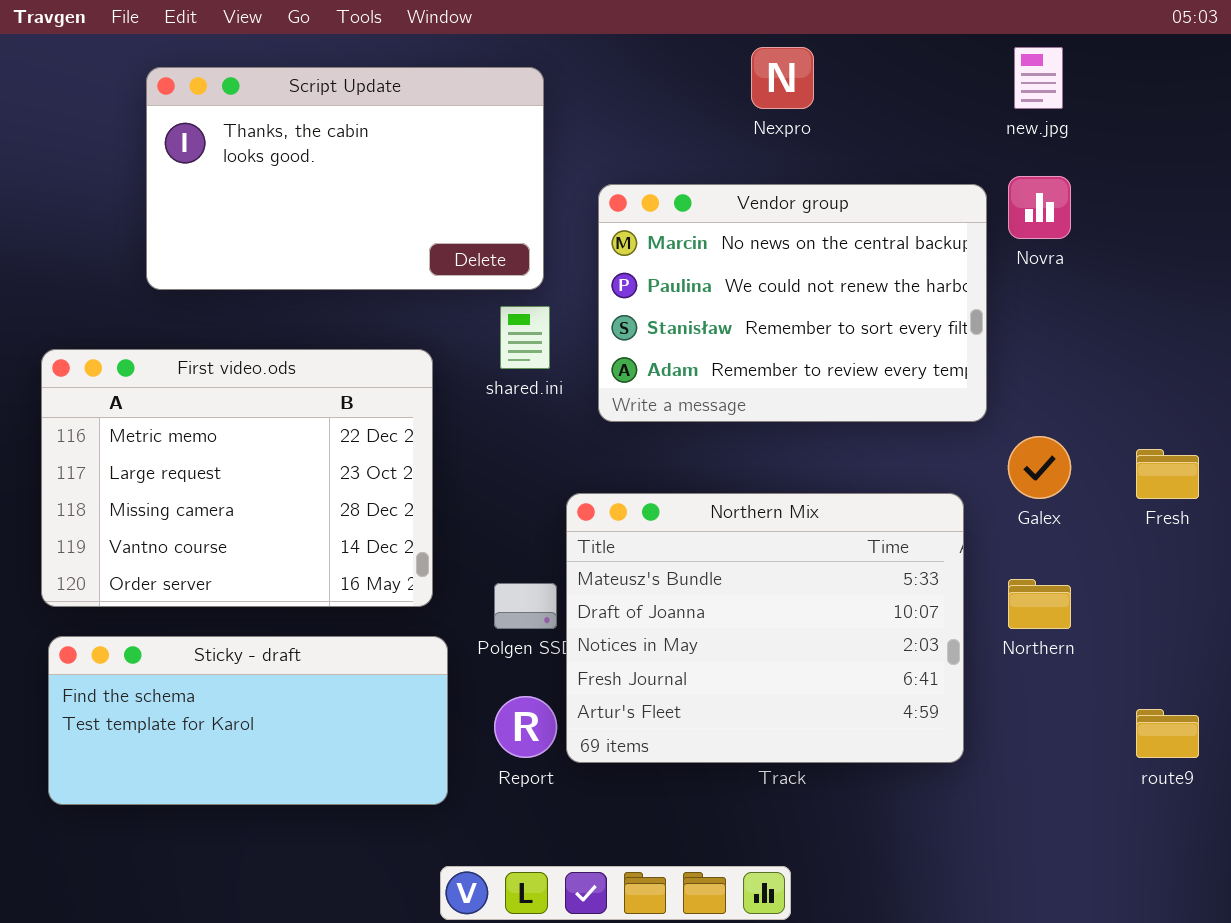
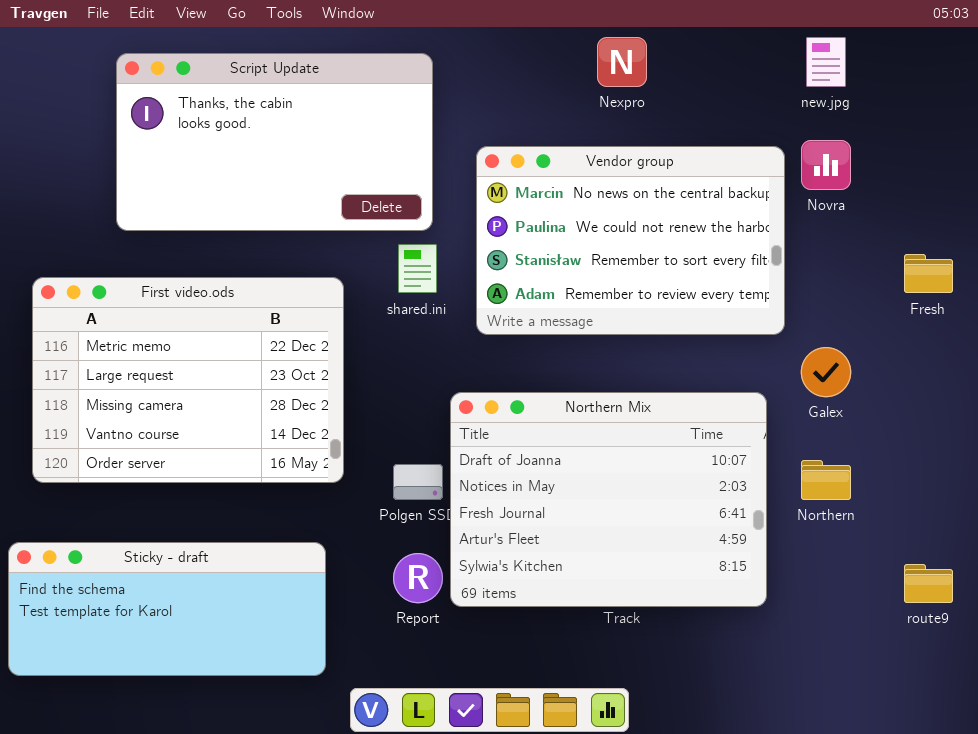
Fresh: [1136,449,1199,499] -> [904,254,953,293], moved
Northern Mix: [566,493,964,763] -> [450,392,767,607], scrolled down 1 row
Sticky - draft: [48,636,448,805] -> [8,542,326,676], moved

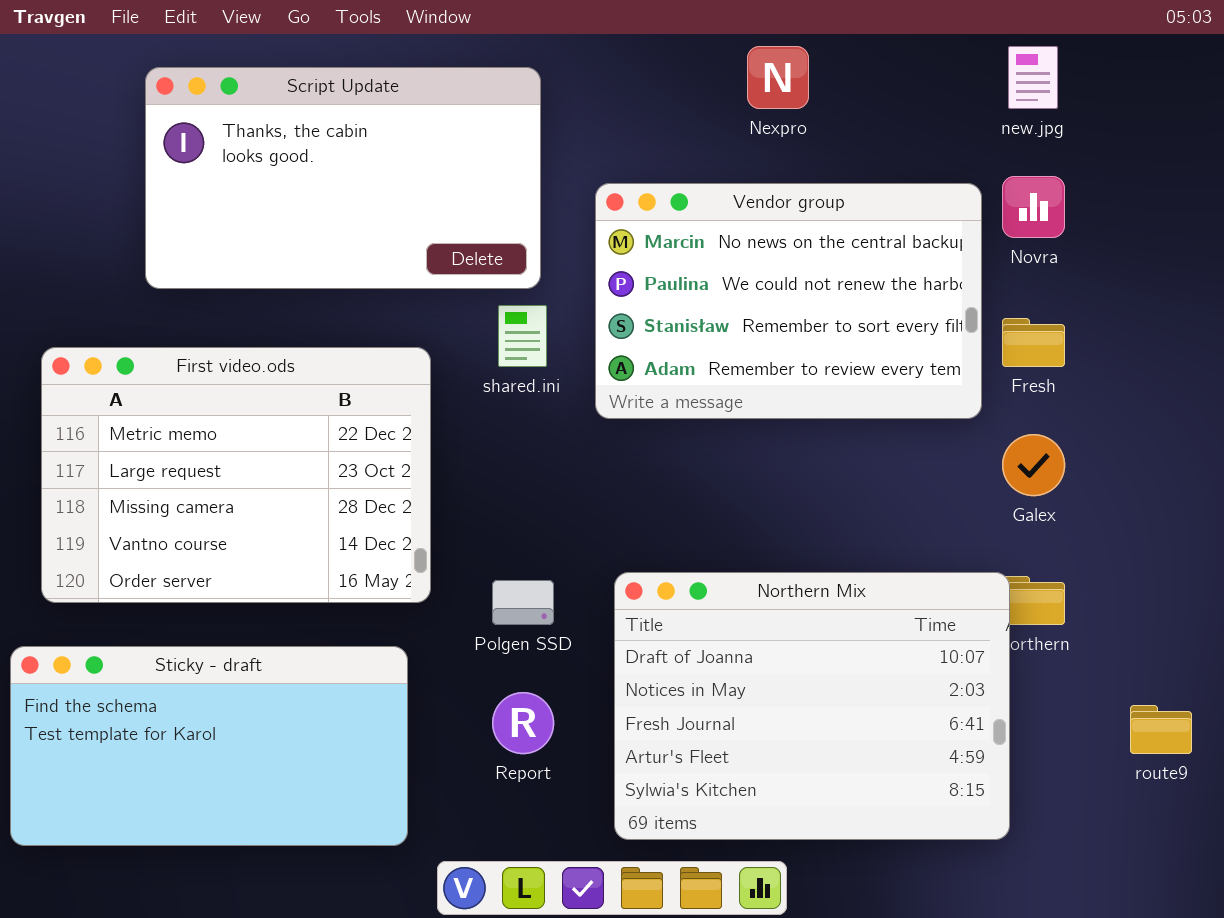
Fresh: [904,254,953,293] -> [1002,318,1065,367], moved
Northern Mix: [450,392,767,607] -> [614,572,1010,840], moved
Sticky - draft: [8,542,326,676] -> [10,646,408,846], resized

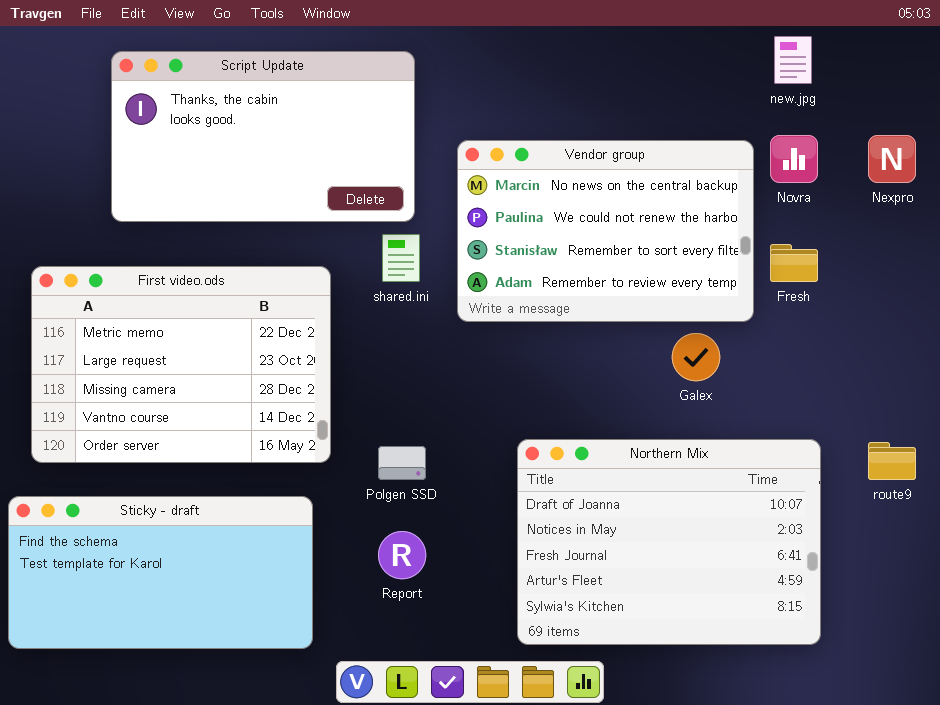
Nexpro: [747,46,809,109] -> [868,135,916,183], moved
Galex: [1002,434,1065,496] -> [672,333,720,381], moved
Northern Mix: [614,572,1010,840] -> [517,439,821,645], moved
route9: [1130,705,1192,754] -> [868,442,916,480], moved

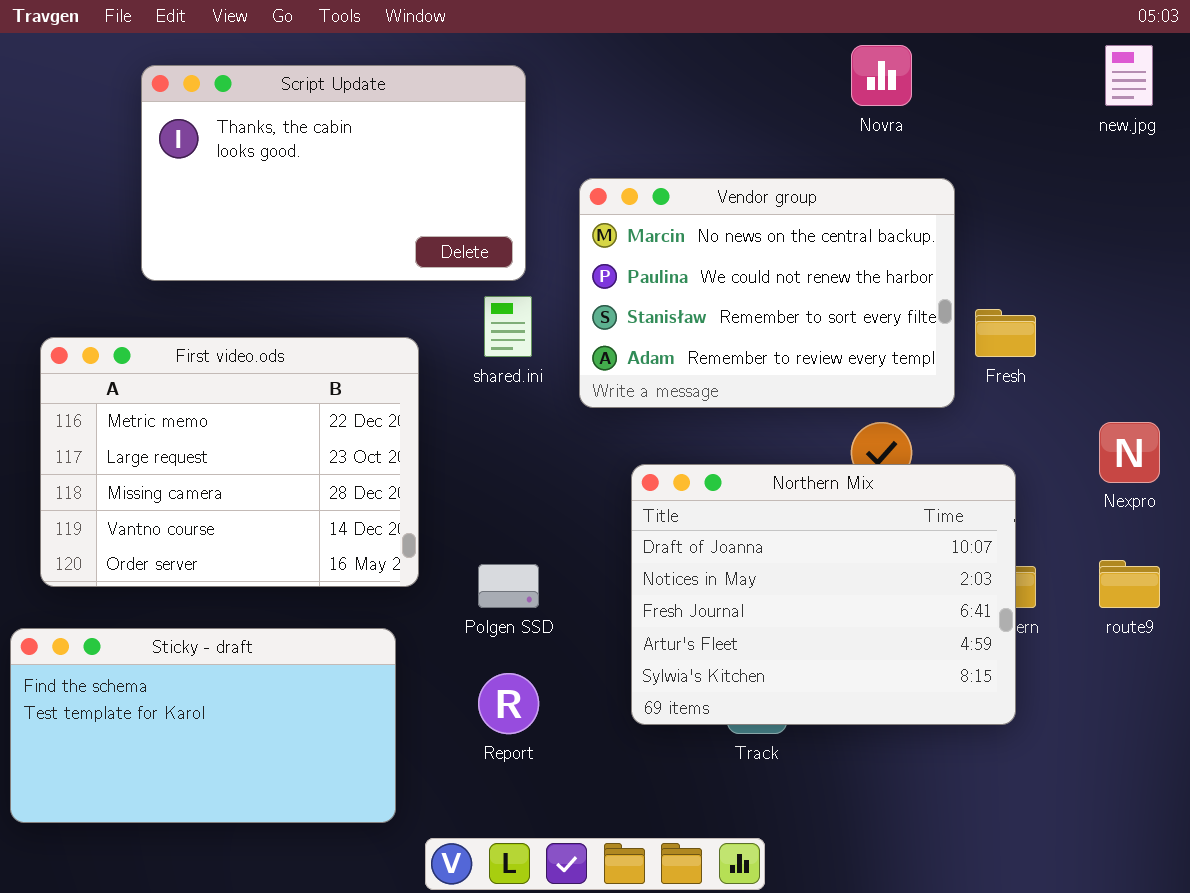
new.jpg: [774,36,812,84] -> [1105,45,1153,106], moved
Novra: [770,135,818,183] -> [851,45,912,106], moved
Nexpro: [868,135,916,183] -> [1099,422,1160,483], moved
Northern Mix: [517,439,821,645] -> [631,464,1016,725], moved

